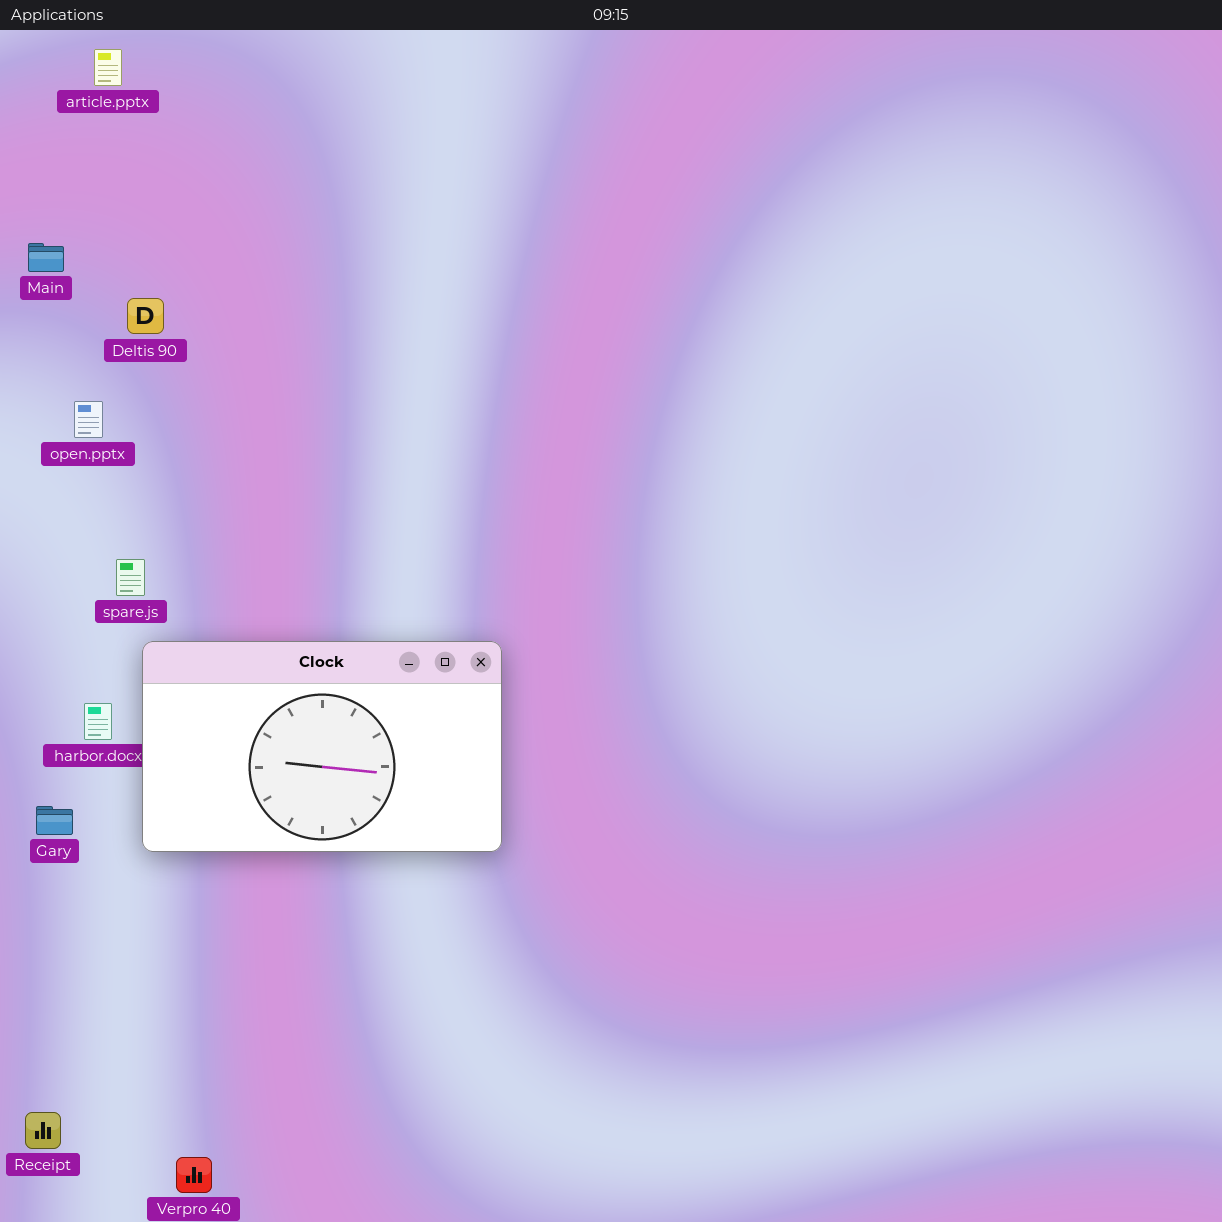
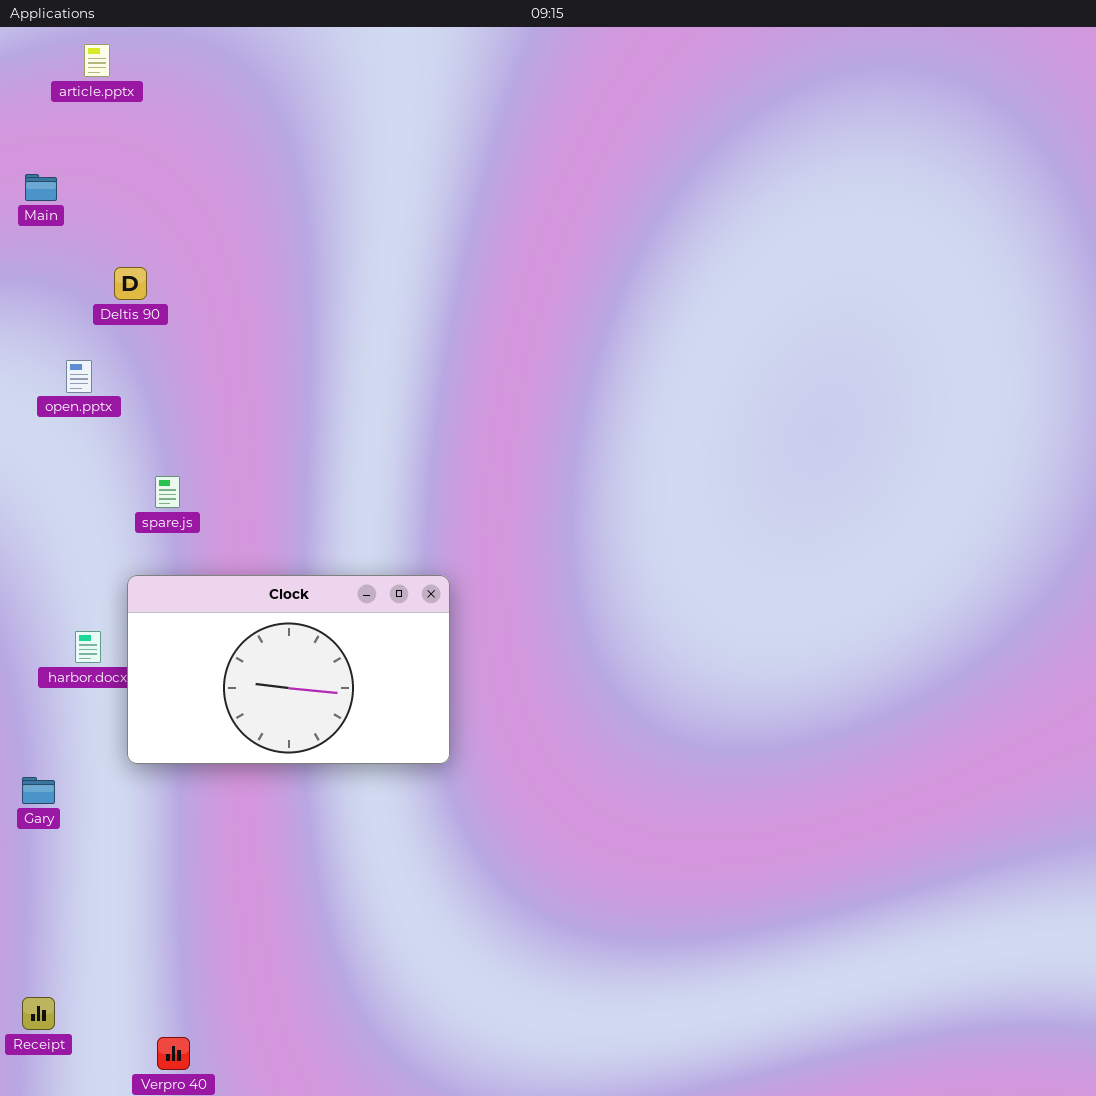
Main: [28,243,64,272] -> [25,174,57,201], moved
spare.js: [116,559,145,596] -> [155,476,180,508], moved
Gary: [36,806,73,835] -> [22,777,55,804], moved

